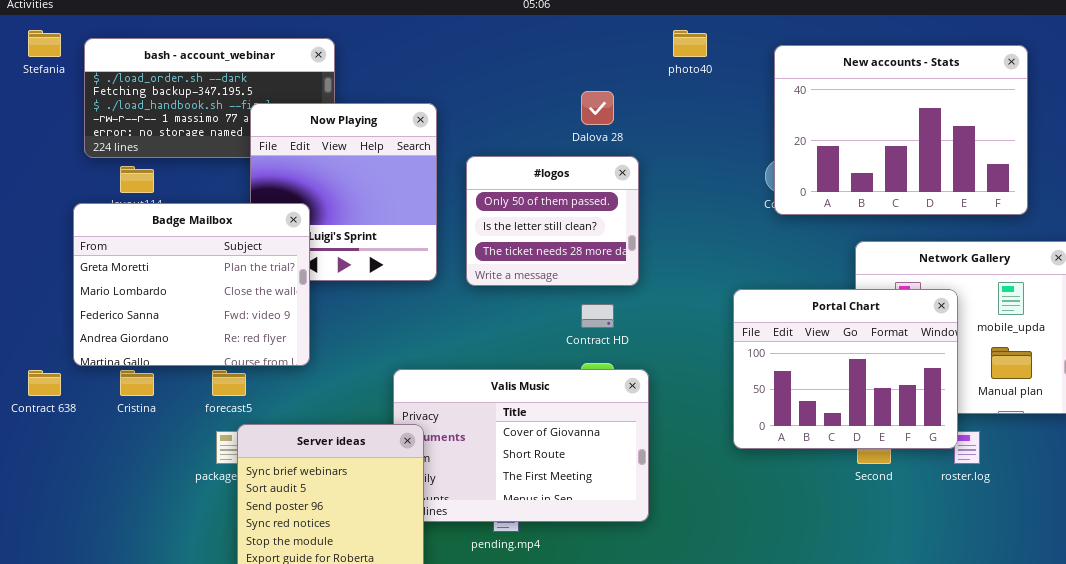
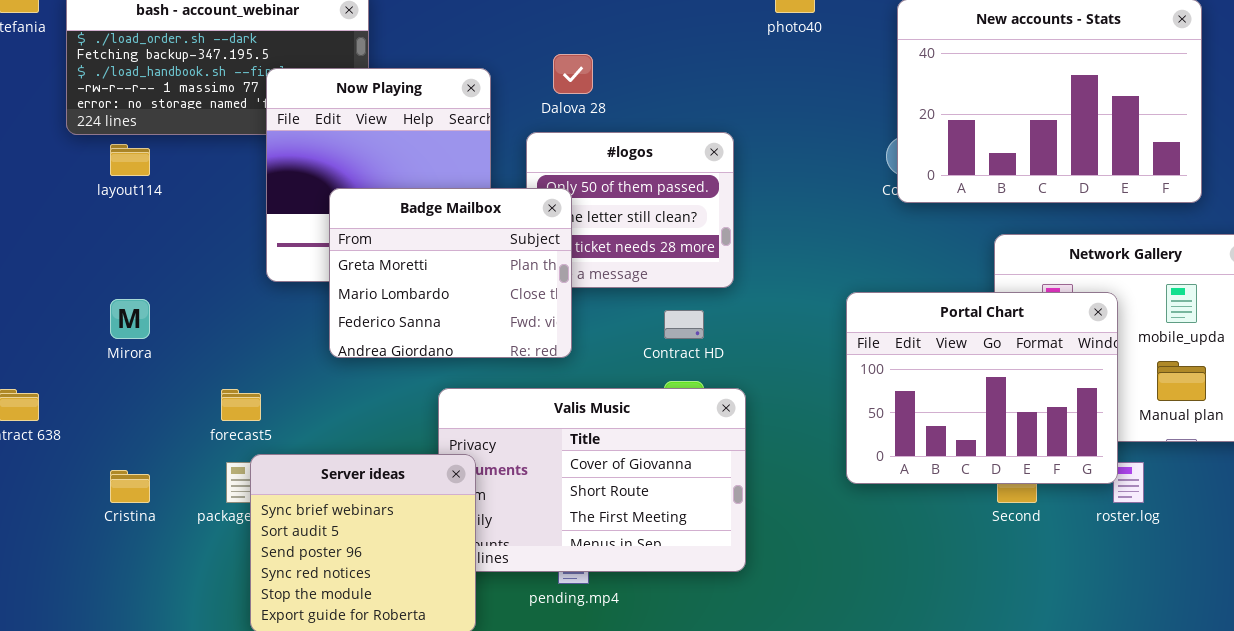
Dalova 28: [581,91,614,125] -> [553,54,593,94], moved
Badge Mailbox: [73,203,310,366] -> [329,188,572,358], moved, resized
Cristina: [120,370,154,396] -> [110,470,150,503], moved

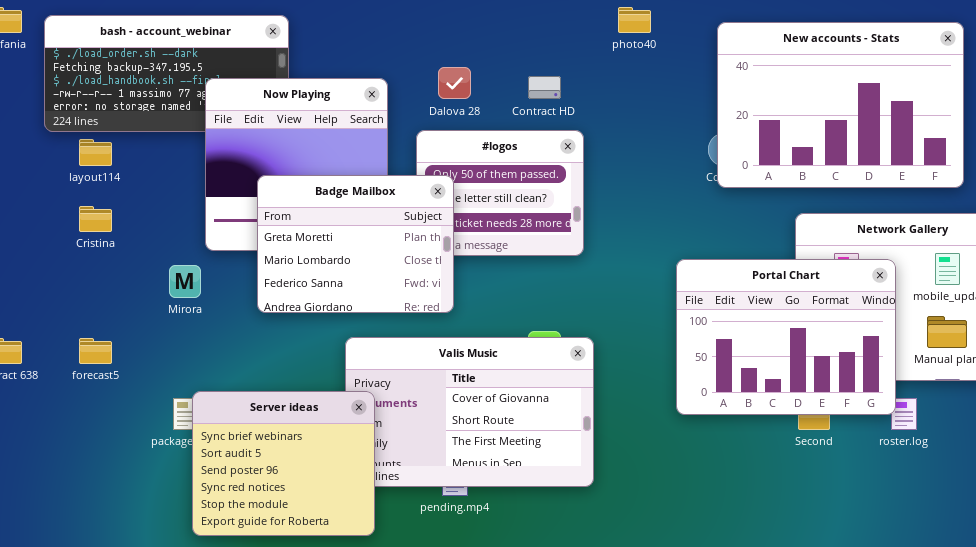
Mirora: [110,299,150,339] -> [169,265,201,298], moved
Contract HD: [664,310,704,339] -> [528,76,561,99], moved
forecast5: [221,389,261,421] -> [79,338,112,364], moved
Cristina: [110,470,150,503] -> [79,206,112,232], moved

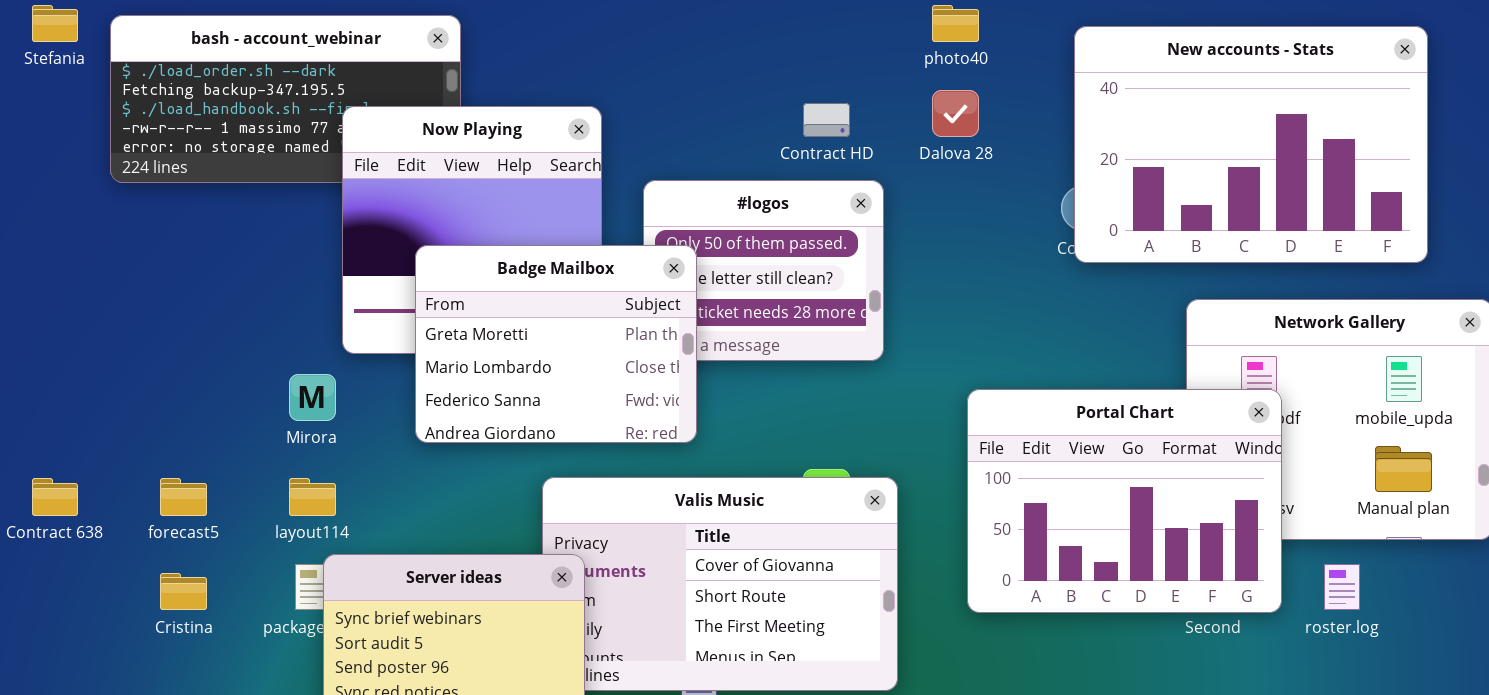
Dalova 28: [438,67,471,99] -> [932,90,979,137], moved
layout114: [79,139,112,166] -> [289,478,336,516], moved
Cristina: [79,206,112,232] -> [160,573,207,610], moved
Portal Chart: [676,259,896,415] -> [967,389,1282,613], moved

